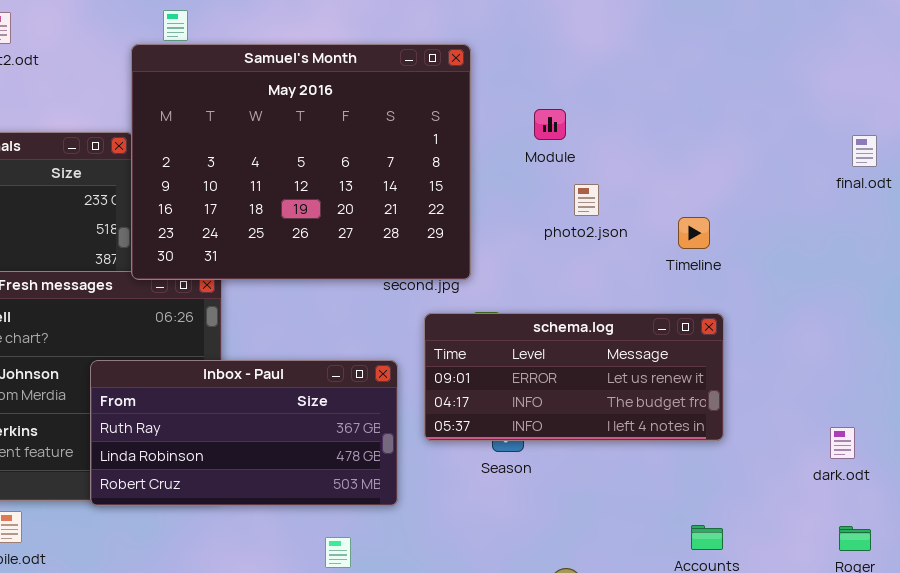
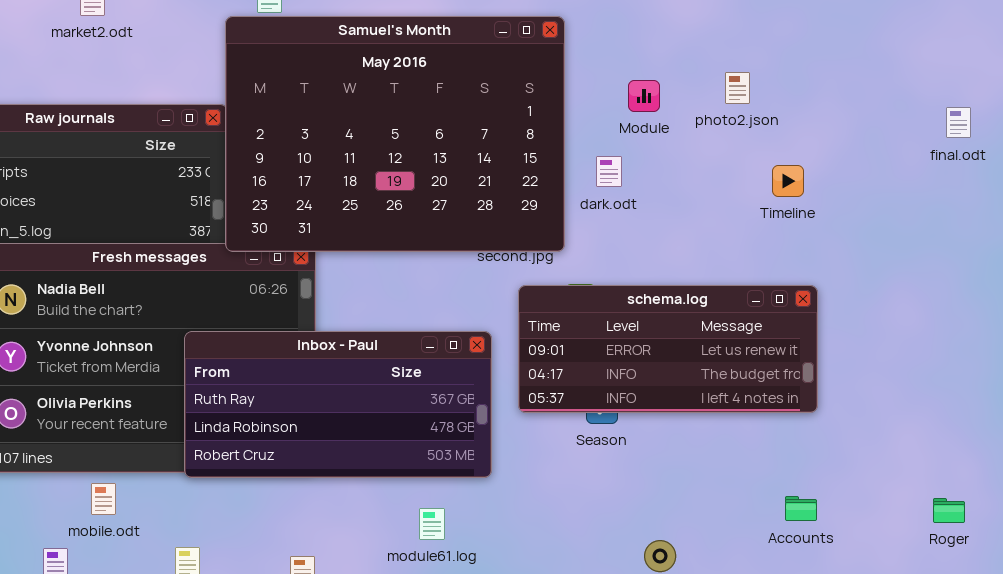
photo2.json: [574,184,599,216] -> [725,72,750,104], moved
Timeline: [678,217,710,249] -> [772,165,804,197], moved
dark.odt: [830,427,855,459] -> [596,156,622,187], moved

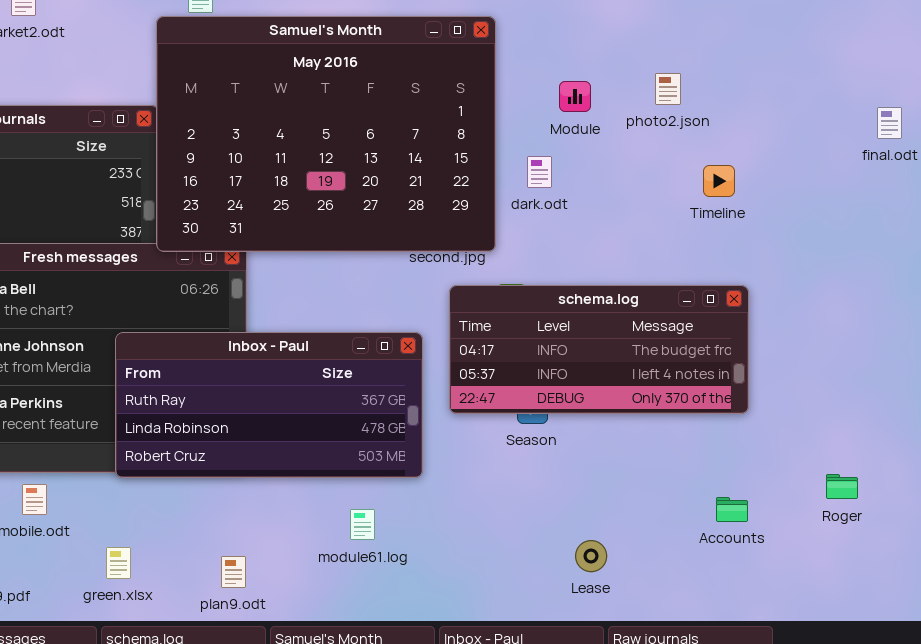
schema.log: [518,285,818,413] -> [449,285,749,414], scrolled down 1 row
Roger: [933,498,965,523] -> [826,474,858,499], moved

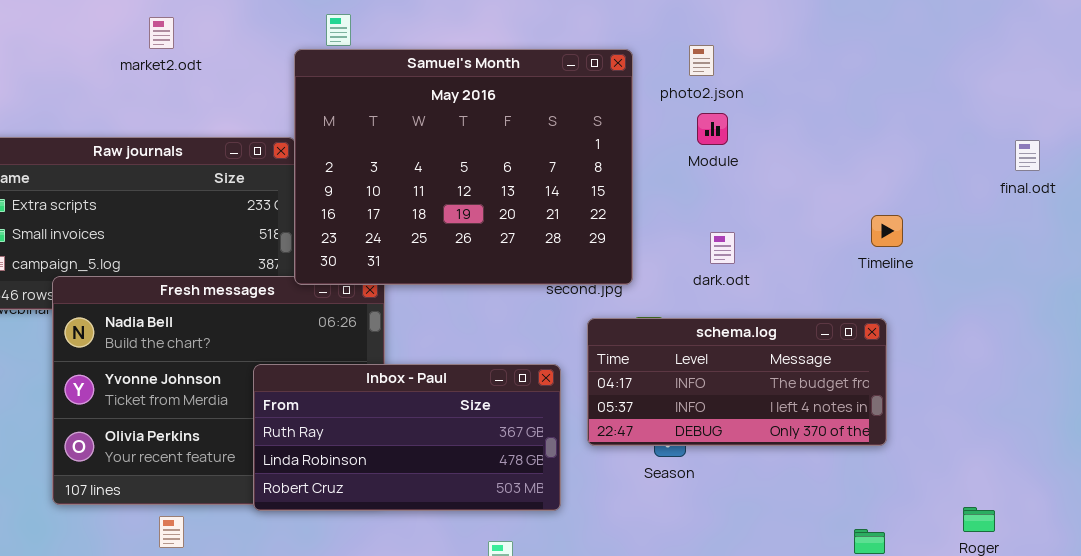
photo2.json: [655,73,681,105] -> [689,45,714,76], moved
dark.odt: [527,156,552,188] -> [710,232,735,264], moved
Timeline: [703,165,735,197] -> [871,215,903,247], moved

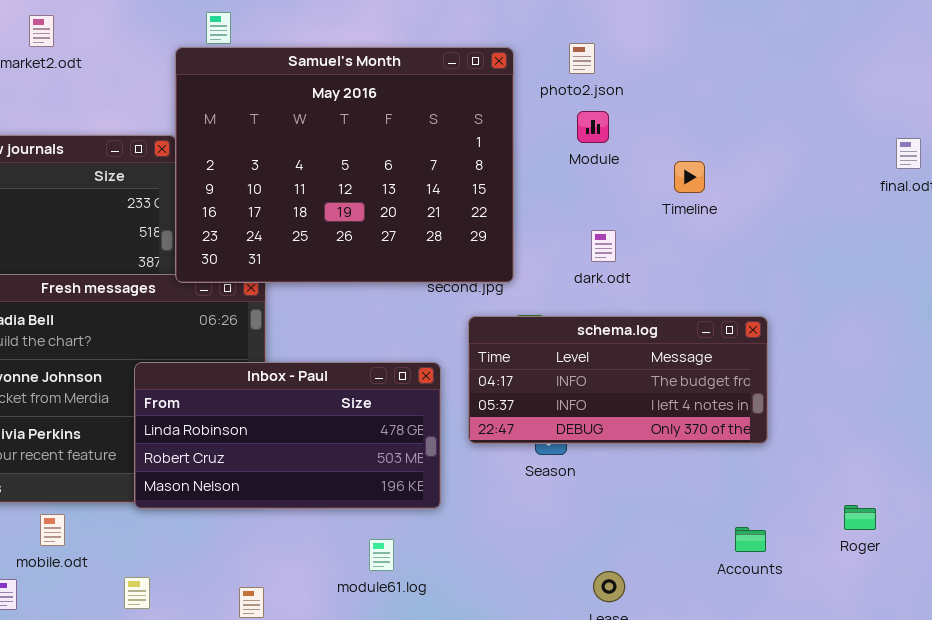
Timeline: [871,215,903,247] -> [674,161,705,193], moved
Inbox - Paul: [253,364,561,511] -> [134,362,441,509], scrolled down 1 row

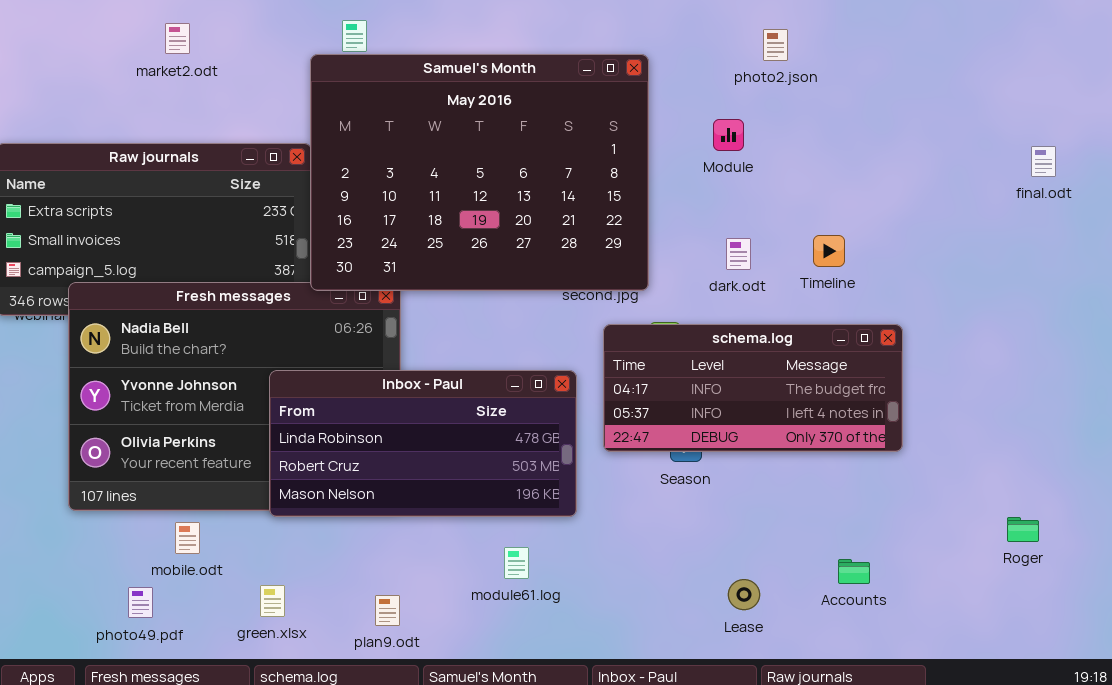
photo2.json: [569,43,595,74] -> [763,29,788,61], moved
Timeline: [674,161,705,193] -> [813,235,845,267], moved
Roger: [844,505,876,530] -> [1007,517,1039,542], moved
Accounts: [735,527,766,552] -> [838,559,870,584], moved

